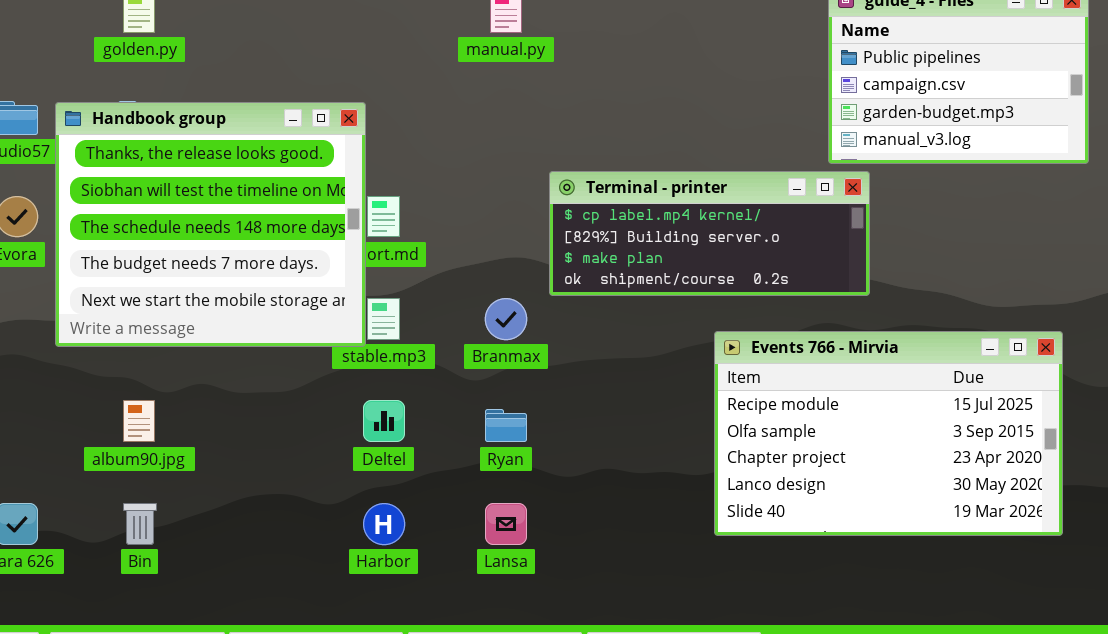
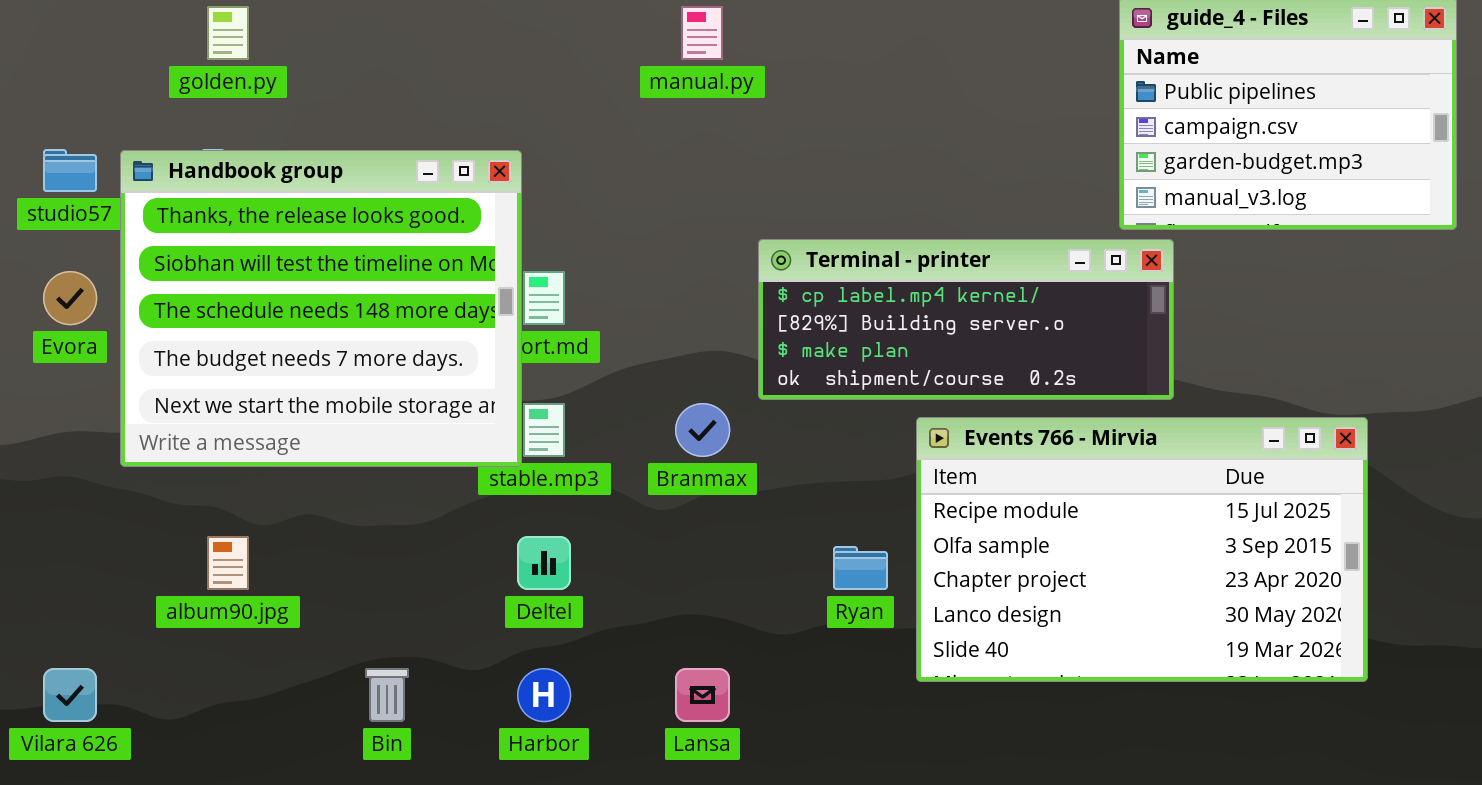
Events 766 - Mirvia: [714,331,1063,536] -> [916,417,1368,682], moved
Ryan: [485,409,527,442] -> [833,546,888,590], moved
Bin: [123,503,157,545] -> [365,668,409,722], moved

